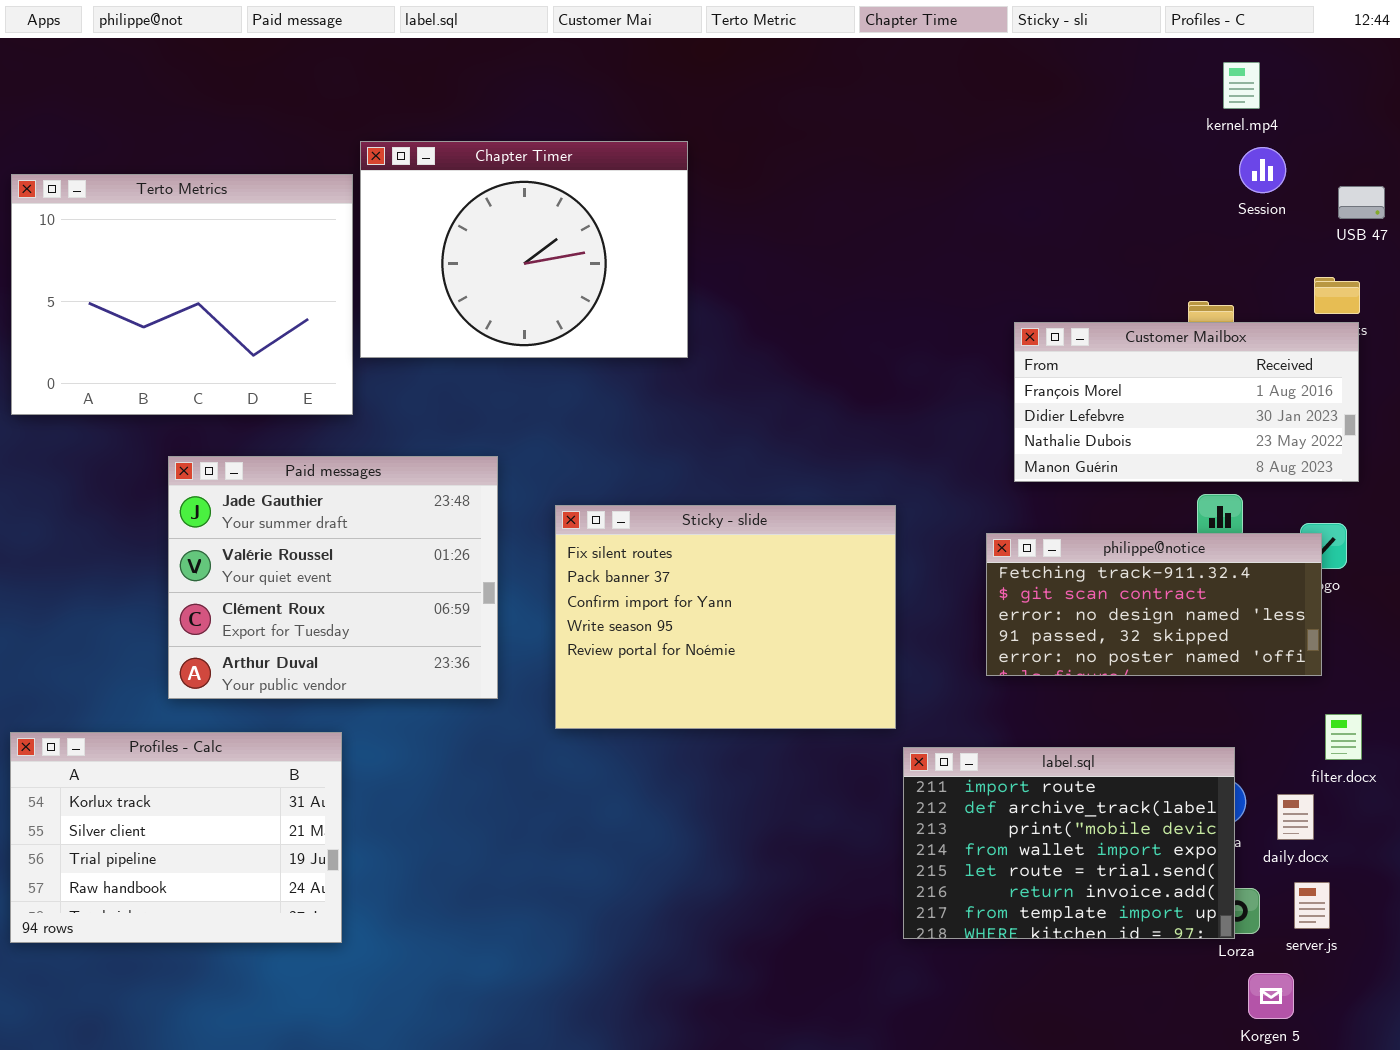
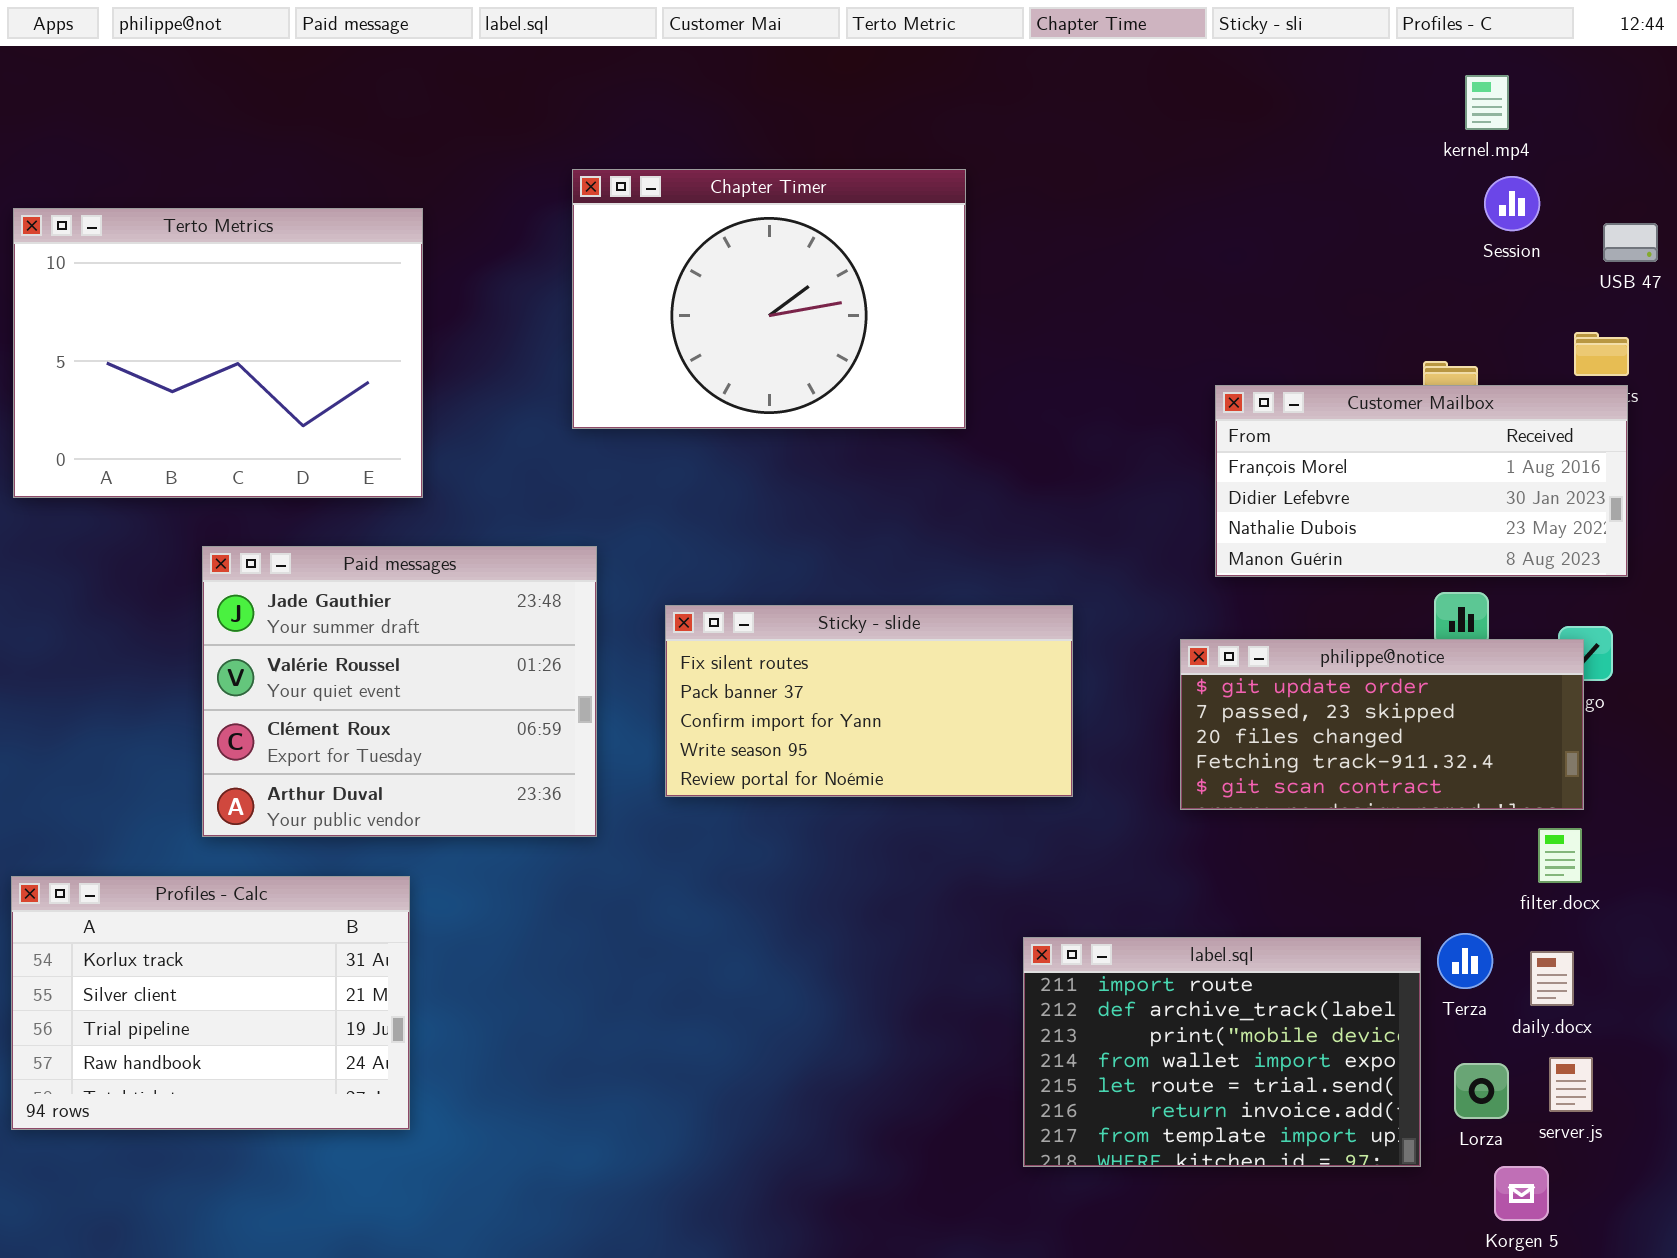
Chapter Timer: [360,141,688,358] -> [572,169,966,429], moved
Sticky - slide: [555,505,896,729] -> [665,605,1073,797], resized
philippe@notice: [986,533,1322,676] -> [1180,639,1584,810], scrolled up 3 rows
filter.docx: [1325,714,1362,760] -> [1538,828,1582,883], moved
label.sql: [903,747,1235,939] -> [1023,937,1421,1167], moved

